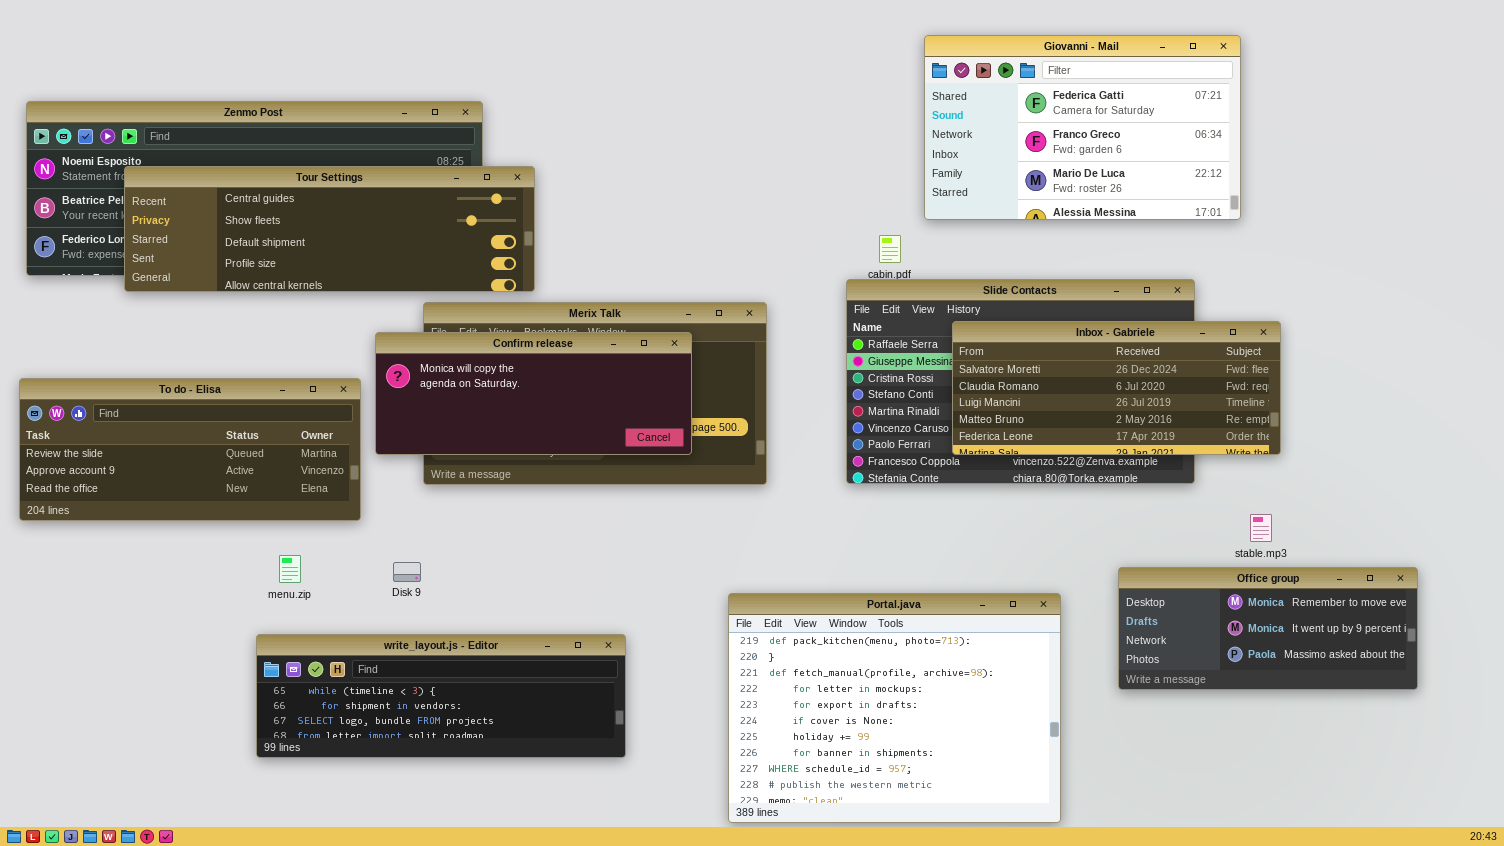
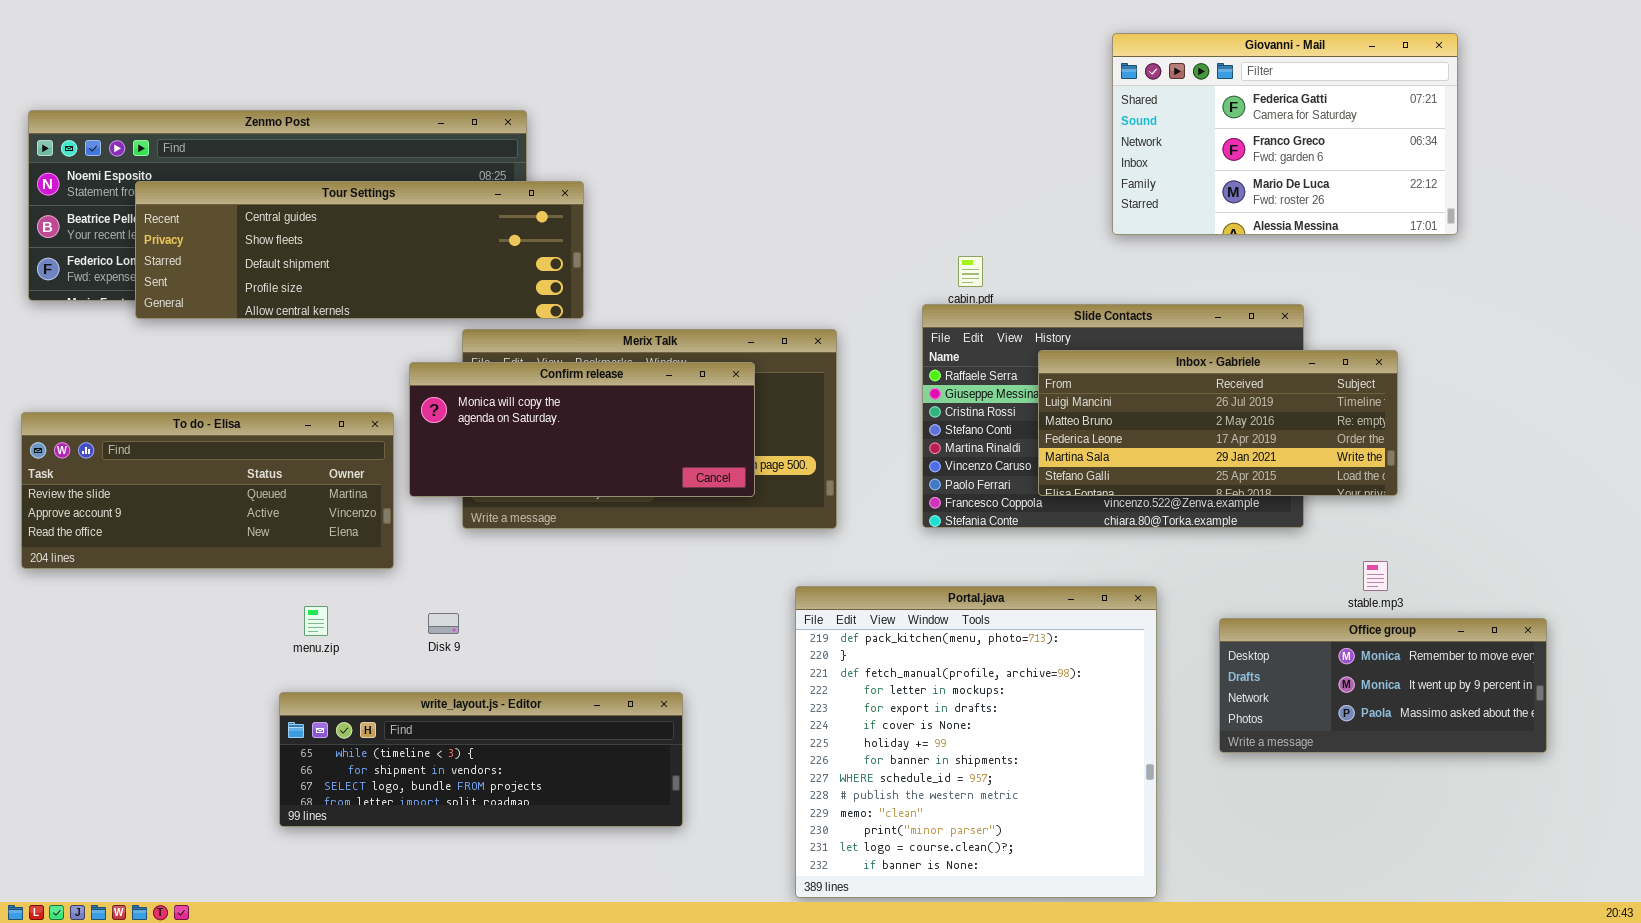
Giovanni - Mail: [924,35,1241,220] -> [1112,33,1458,235], moved
Inbox - Gabriele: [952,321,1281,455] -> [1038,350,1398,496], scrolled down 2 rows
Portal.java: [728,593,1061,823] -> [795,586,1157,898], resized

